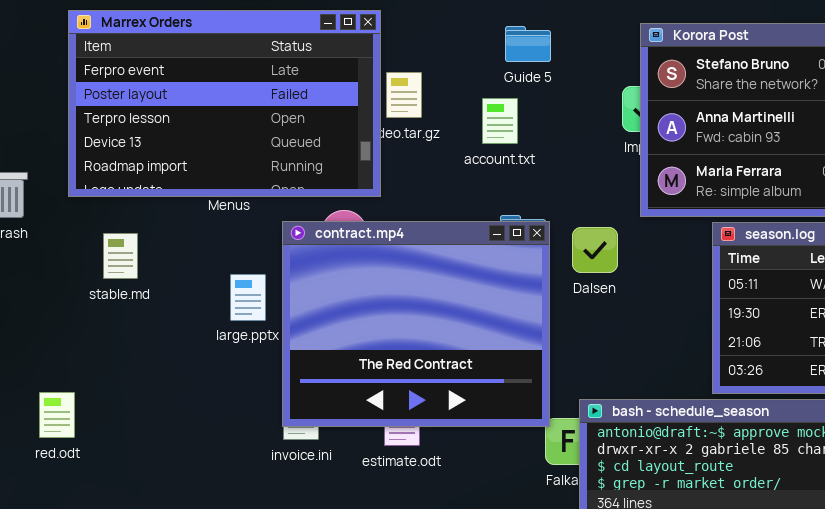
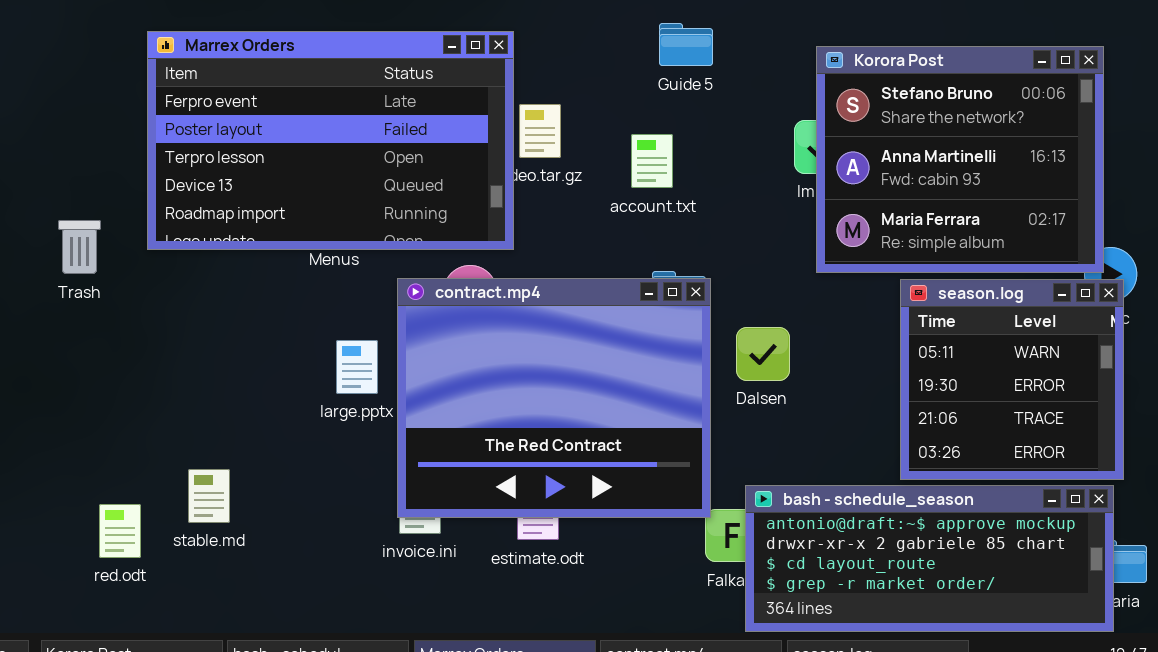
Guide 5: [505,26,551,62] -> [659,23,713,66], moved
Dalsen: [572,227,618,273] -> [736,327,790,381], moved
stable.md: [103,233,138,279] -> [188,469,230,523], moved
red.odt: [39,392,75,438] -> [99,504,141,558], moved

